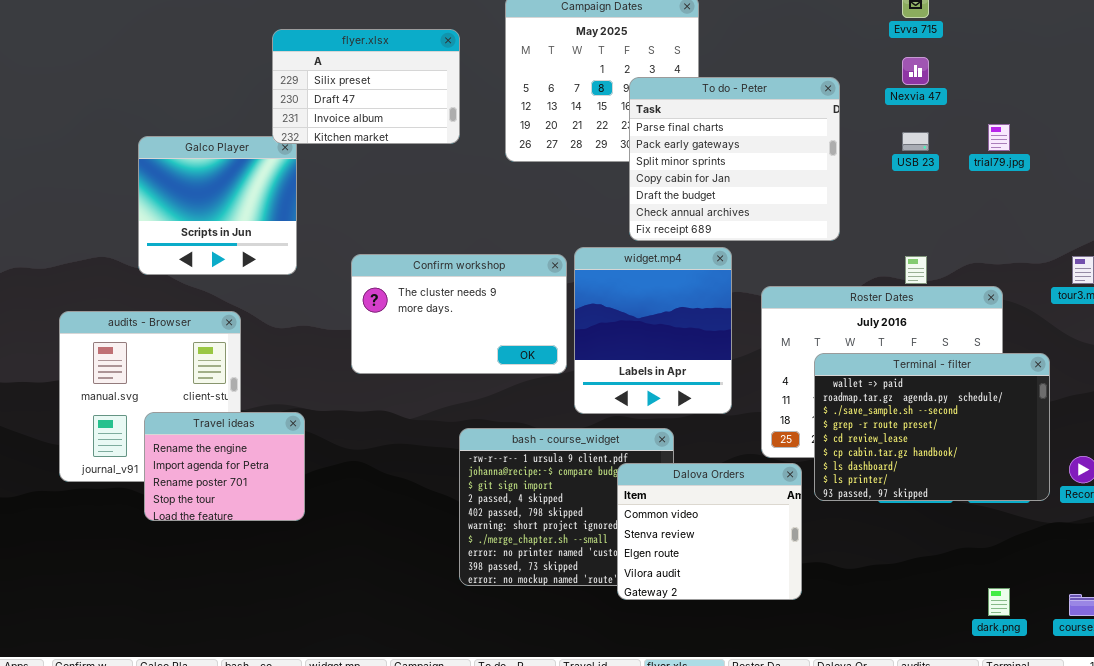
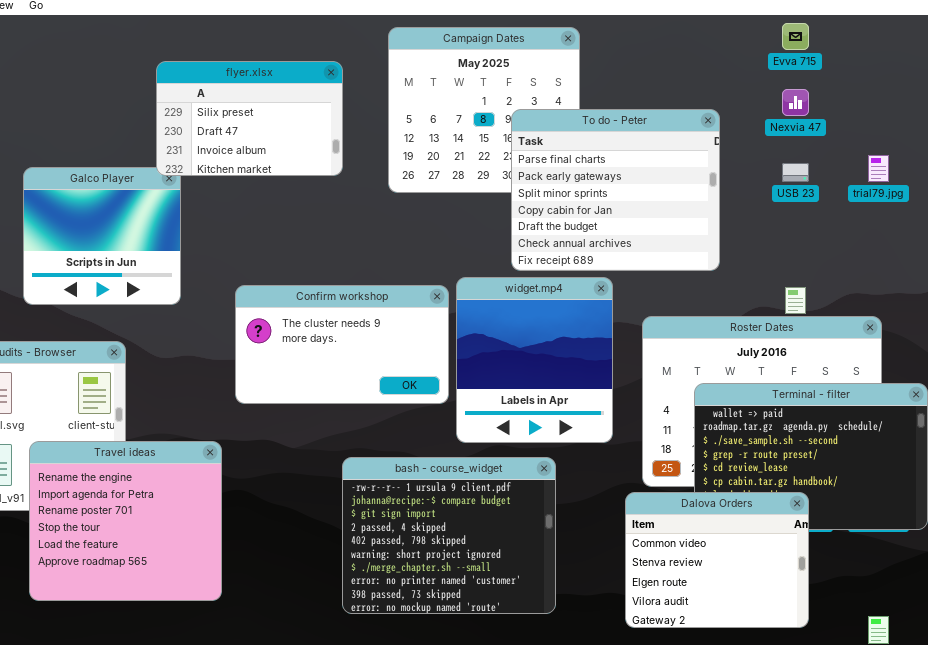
Travel ideas: [144,412,305,521] -> [29,441,222,601], resized
Dalova Orders: [617,463,802,600] -> [625,492,809,628], moved

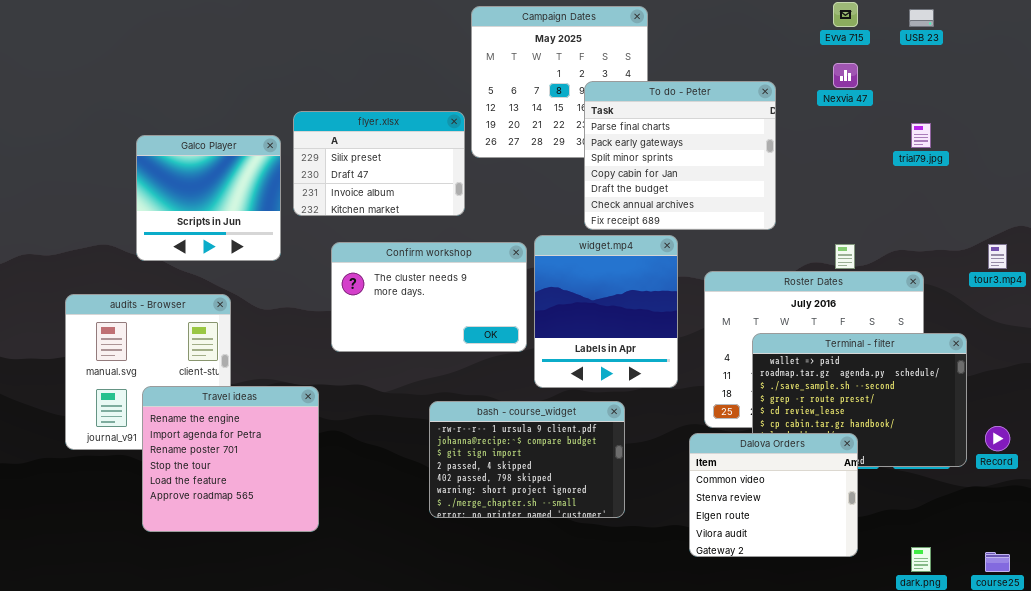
flyer.xlsx: [156,61,343,176] -> [293,111,465,216], moved
USB 23: [782,163,809,182] -> [909,9,934,27], moved
bash - course_widget: [342,457,556,614] -> [429,401,625,518], resized

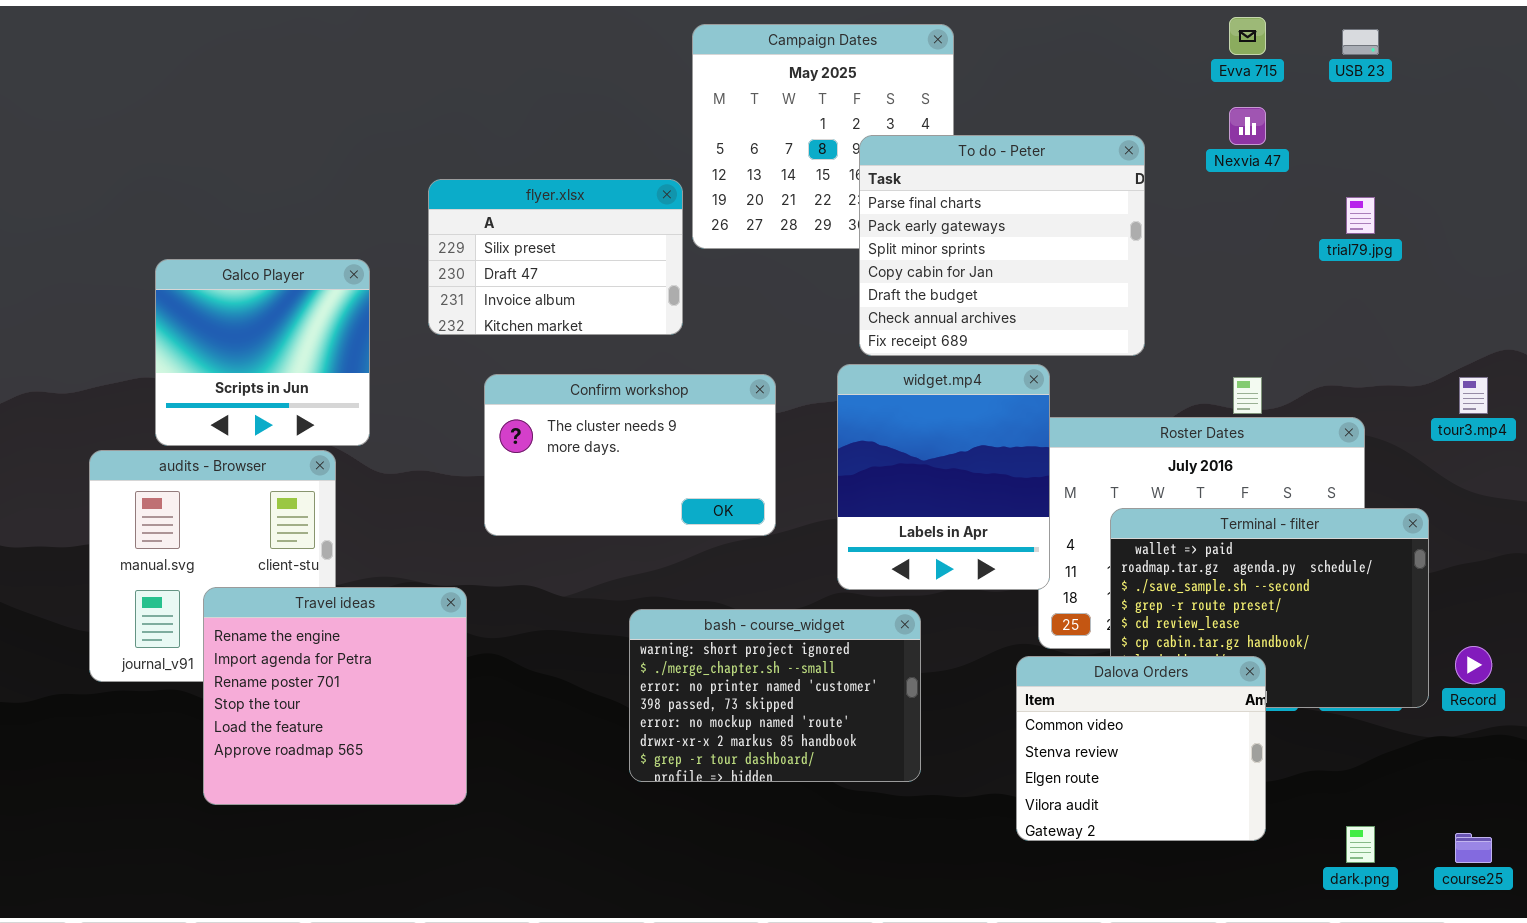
Galco Player: [136,135,281,261] -> [155,259,370,446], moved
widget.mp4: [534,235,678,388] -> [837,364,1050,590], moved
bash - course_widget: [429,401,625,518] -> [629,609,921,782], scrolled down 5 rows

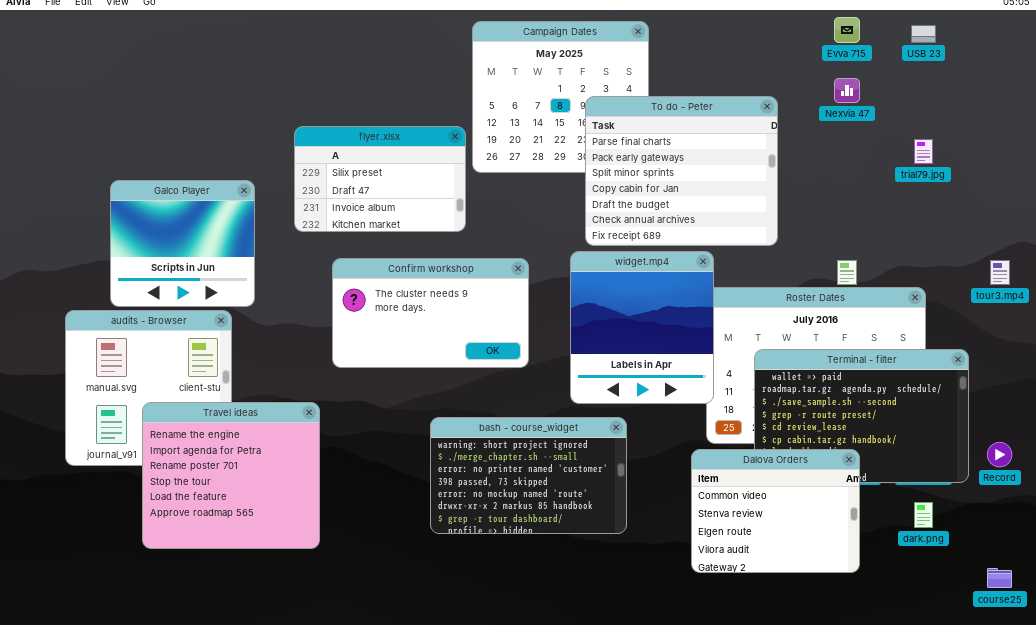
dark.png: [1346,826,1375,863] -> [914,502,933,528], moved

